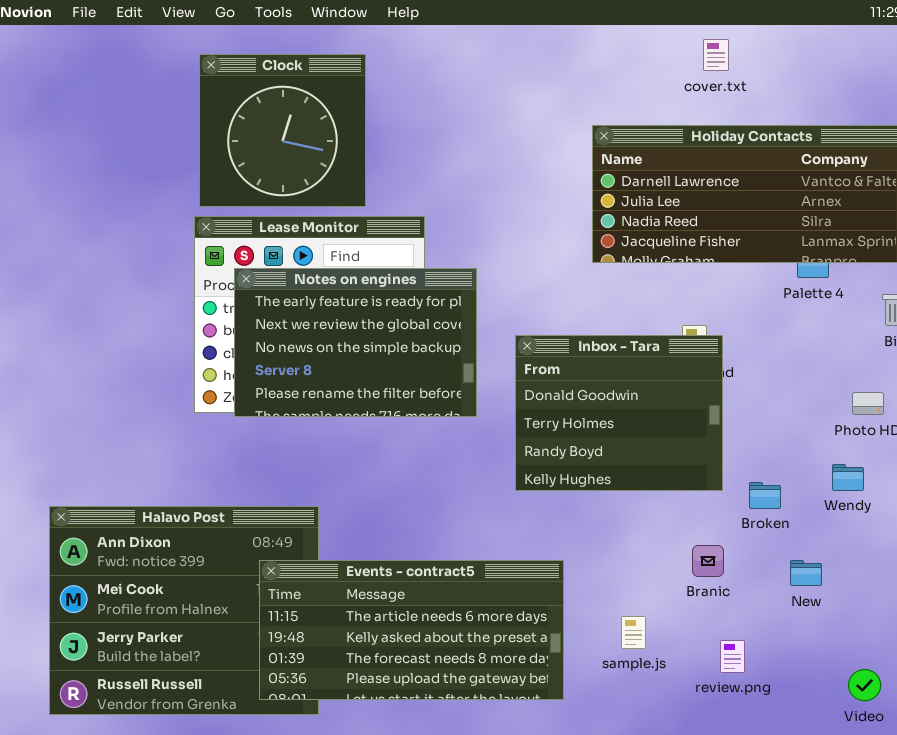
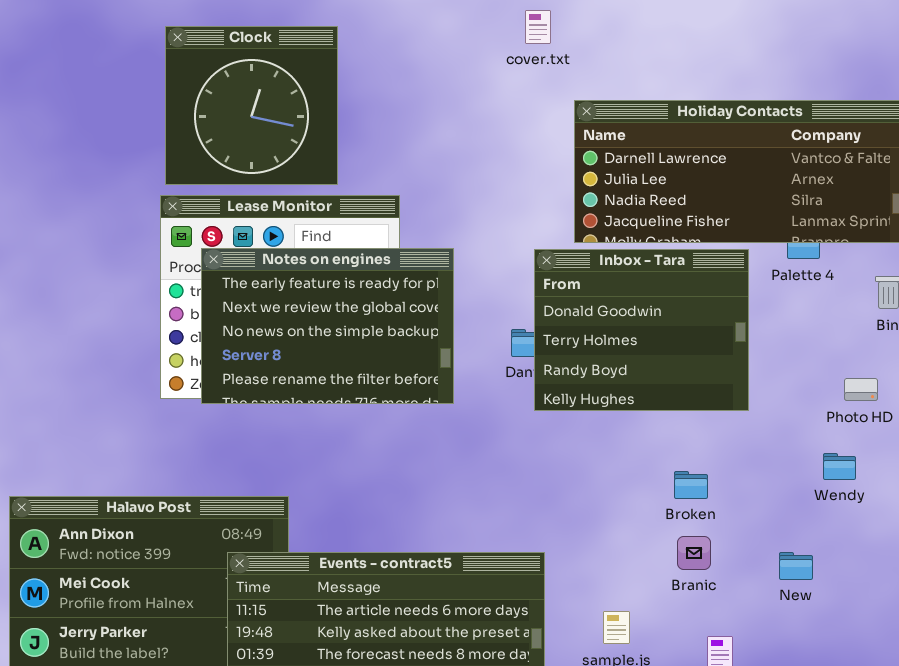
cover.txt: [703,39,729,71] -> [525,10,551,44], moved
Inbox - Tara: [515,335,723,491] -> [534,249,749,411], moved
Broken: [749,482,781,509] -> [674,471,708,499], moved

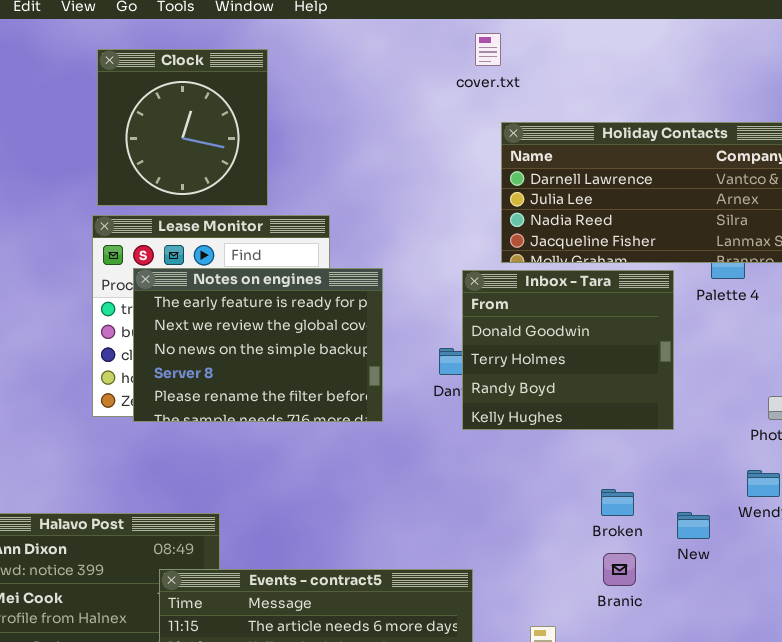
cover.txt: [525,10,551,44] -> [475,33,501,66], moved
New: [779,552,813,580] -> [677,512,710,539], moved

